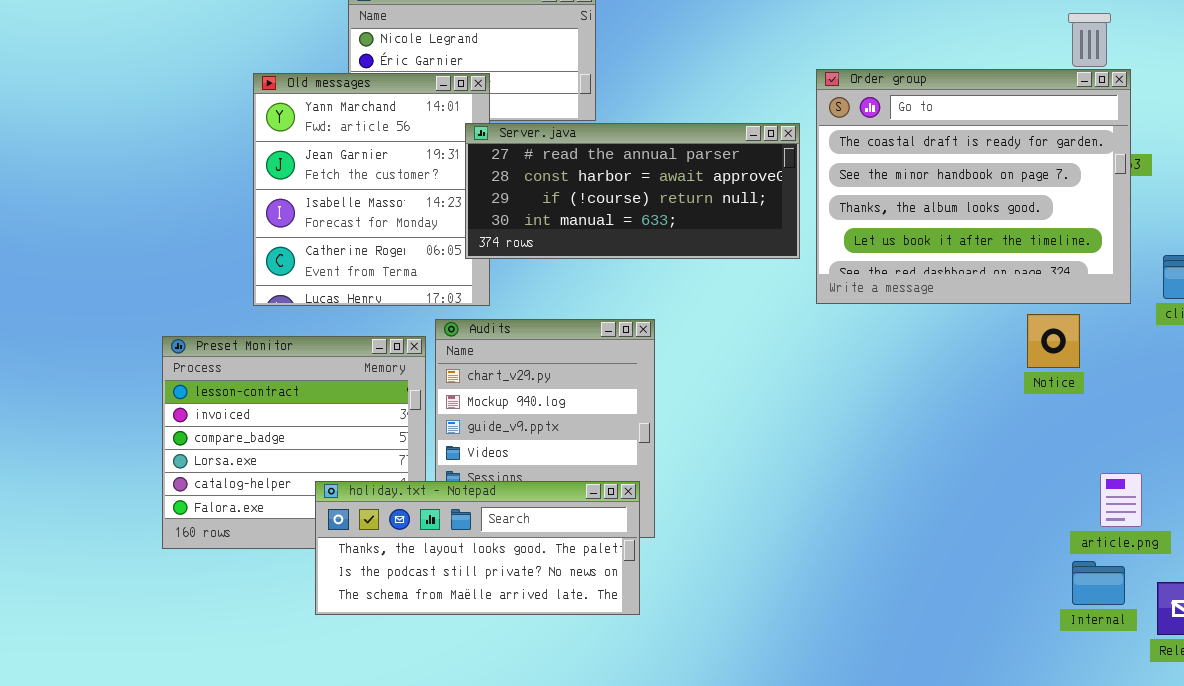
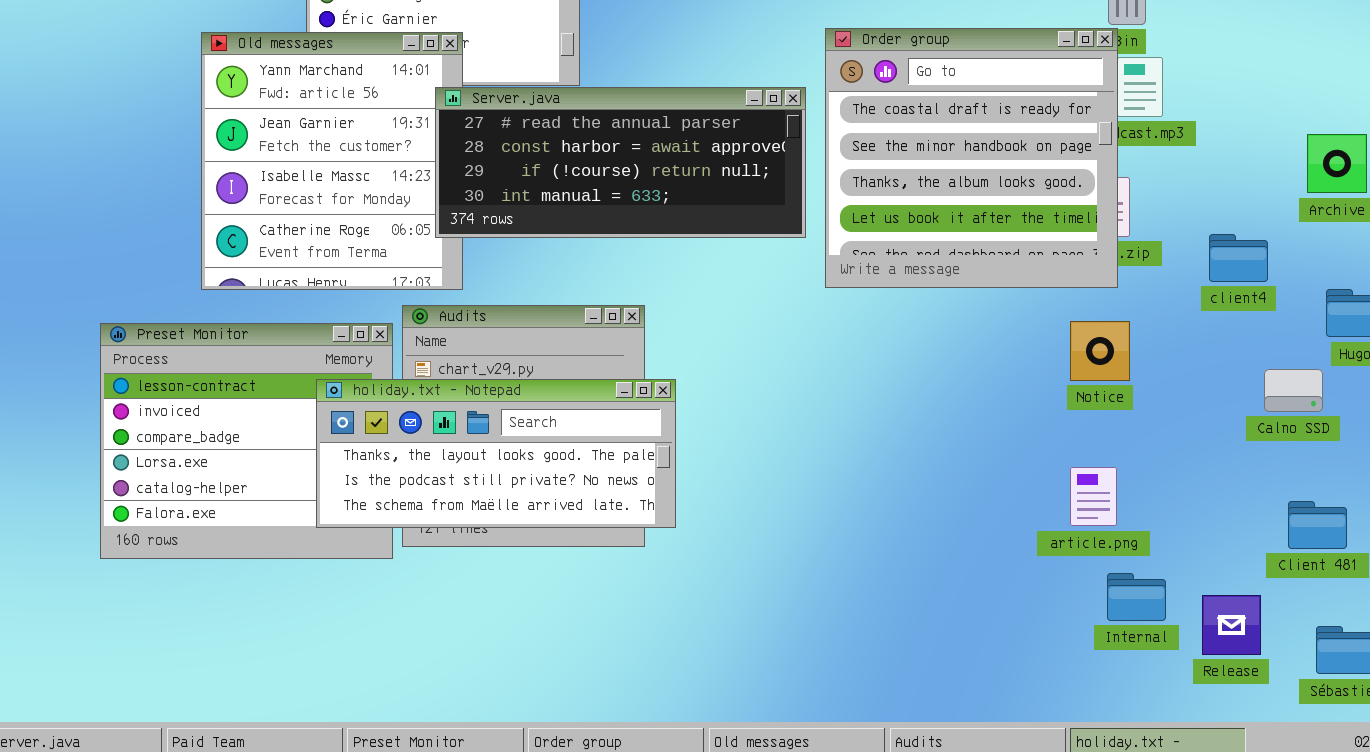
Order group: [816,69,1131,304] -> [825,28,1118,288], resized
Notice: [1027,314,1080,368] -> [1070,321,1130,381], moved
article.png: [1100,473,1142,527] -> [1070,467,1117,526], moved
holiday.txt - Notepad: [315,481,640,615] -> [316,379,676,528], moved

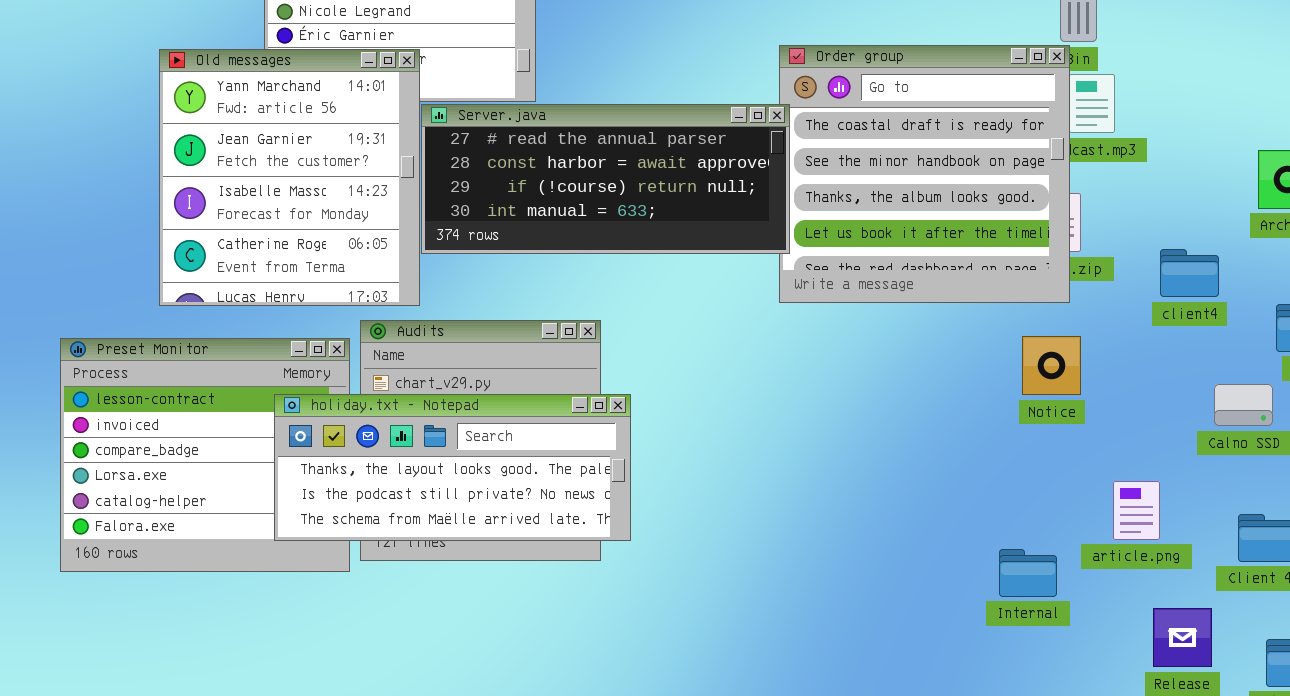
Server.java: [435,87,806,238] -> [421,104,790,254], moved
article.png: [1070,467,1117,526] -> [1113,481,1160,540], moved
Internal: [1107,573,1166,621] -> [999,549,1057,597], moved

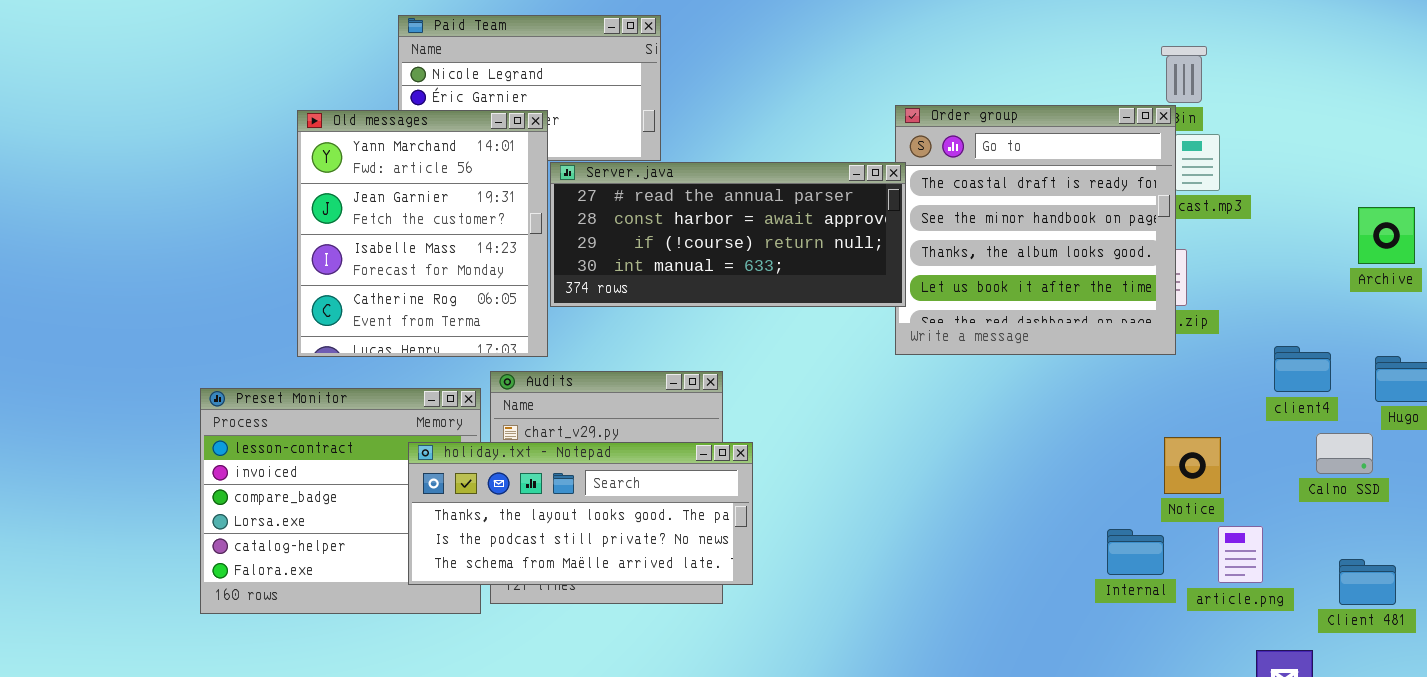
client4: [1160,249,1219,297] -> [1274,346,1331,392], moved
Notice: [1022,336,1081,395] -> [1164,437,1221,494], moved
Internal: [999,549,1057,597] -> [1107,529,1164,575], moved

